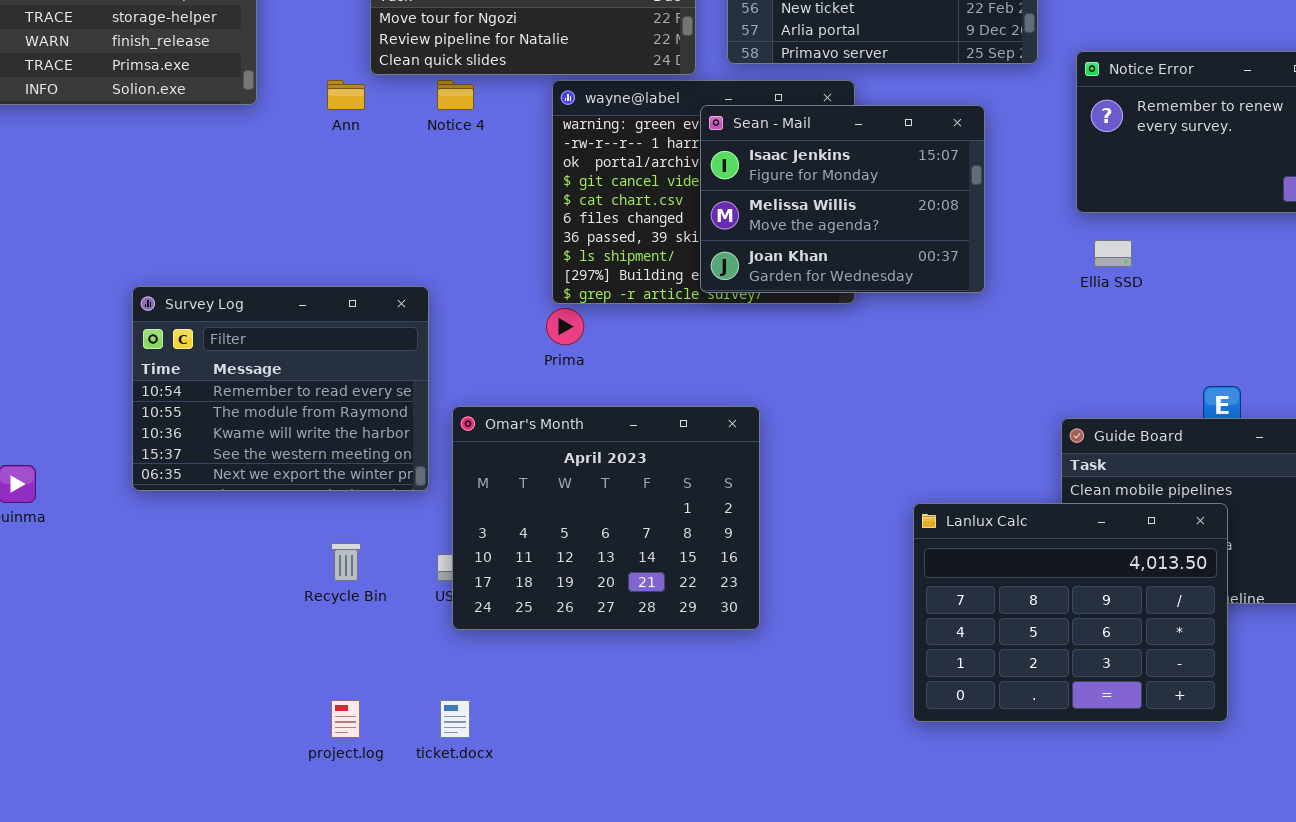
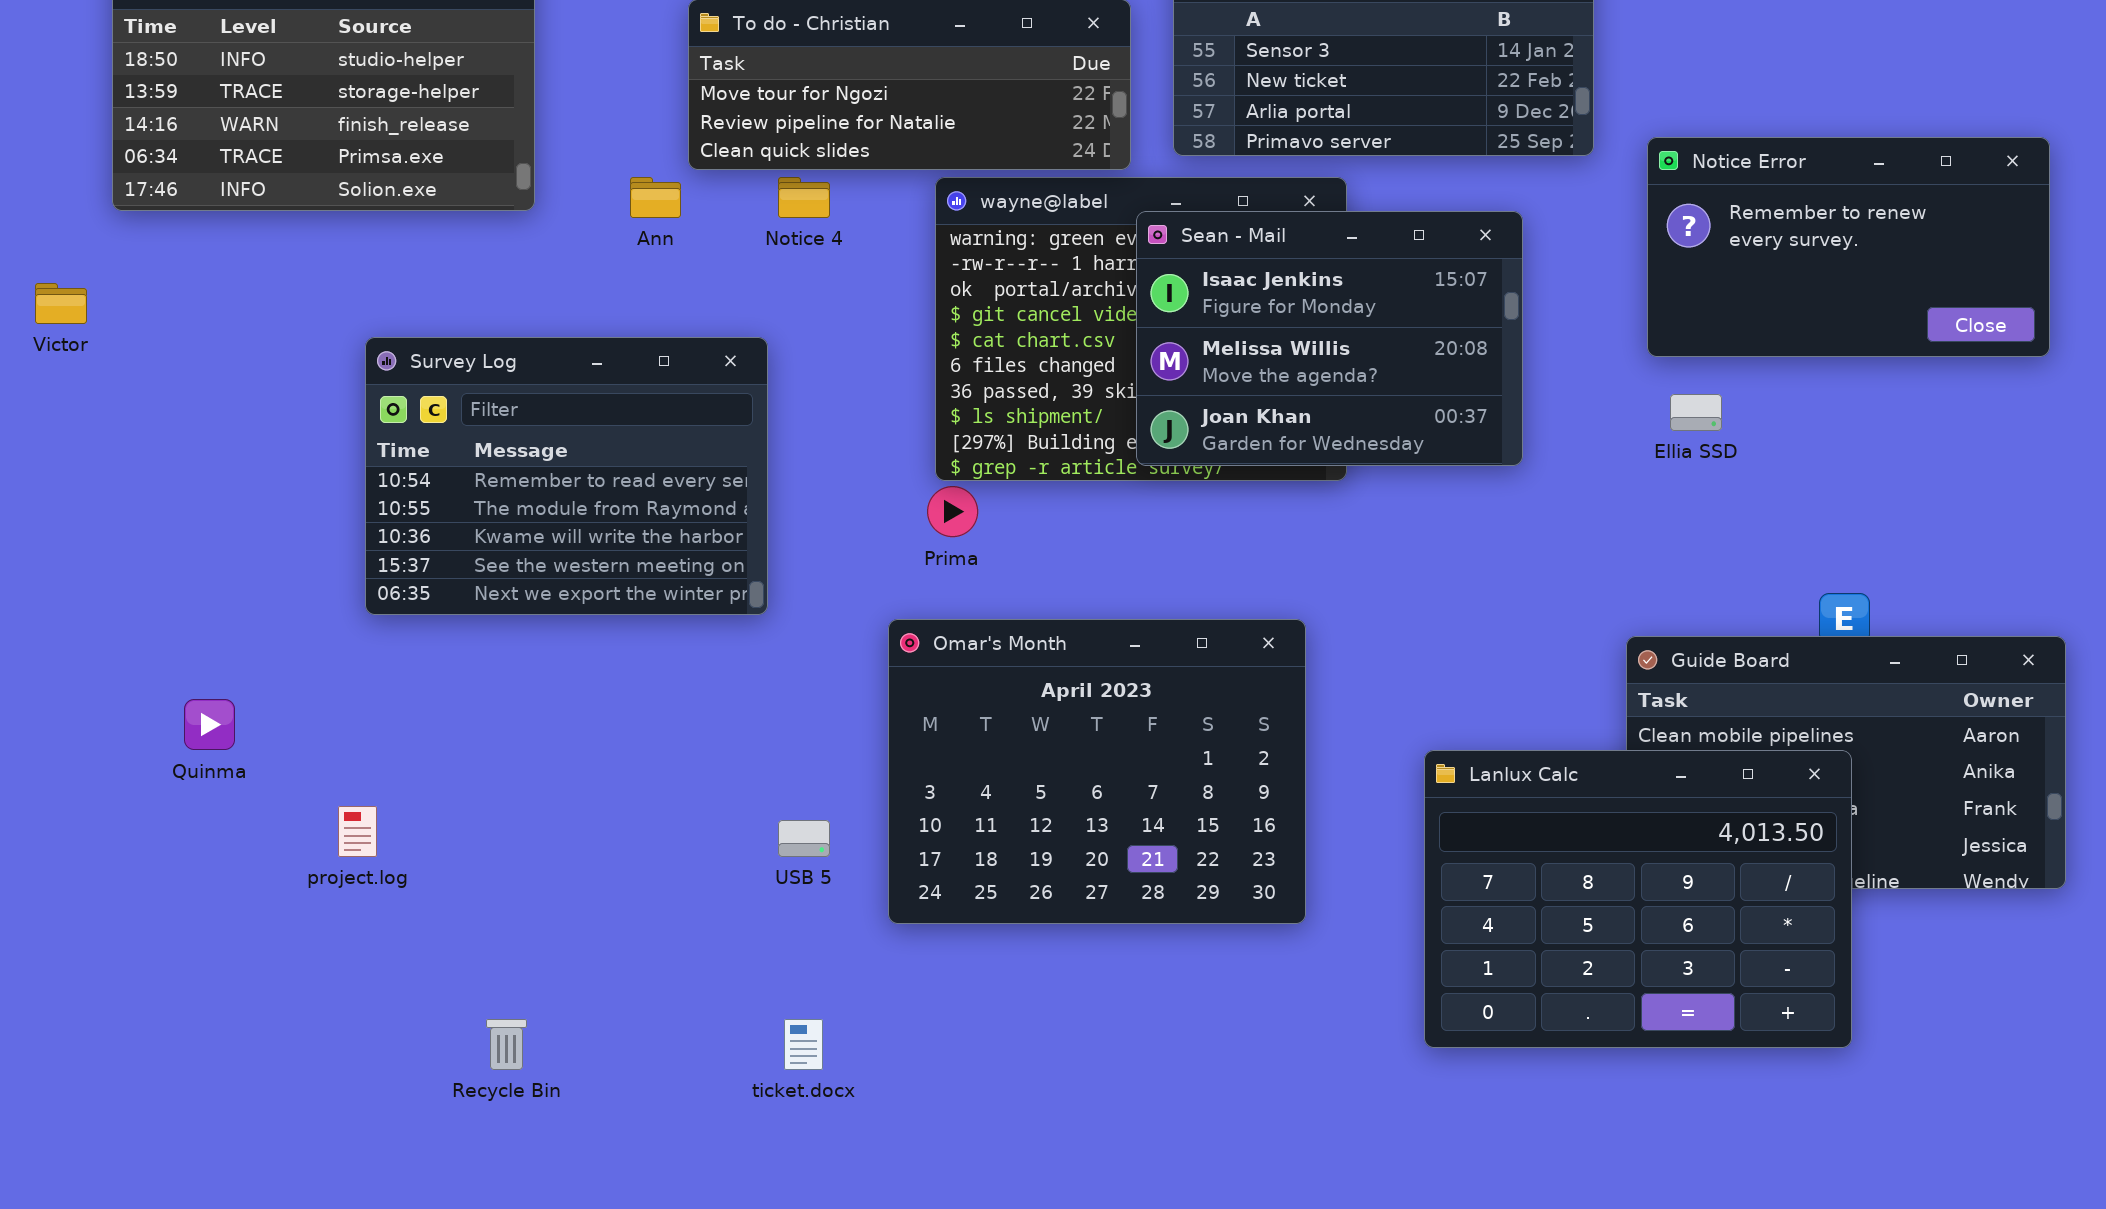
Survey Log: [132,286,429,491] -> [365,337,768,615], moved
Omar's Month: [452,406,760,630] -> [888,619,1306,924], moved
Recycle Bin: [331,543,361,581] -> [486,1019,527,1070], moved
project.log: [331,700,360,738] -> [338,806,377,857], moved

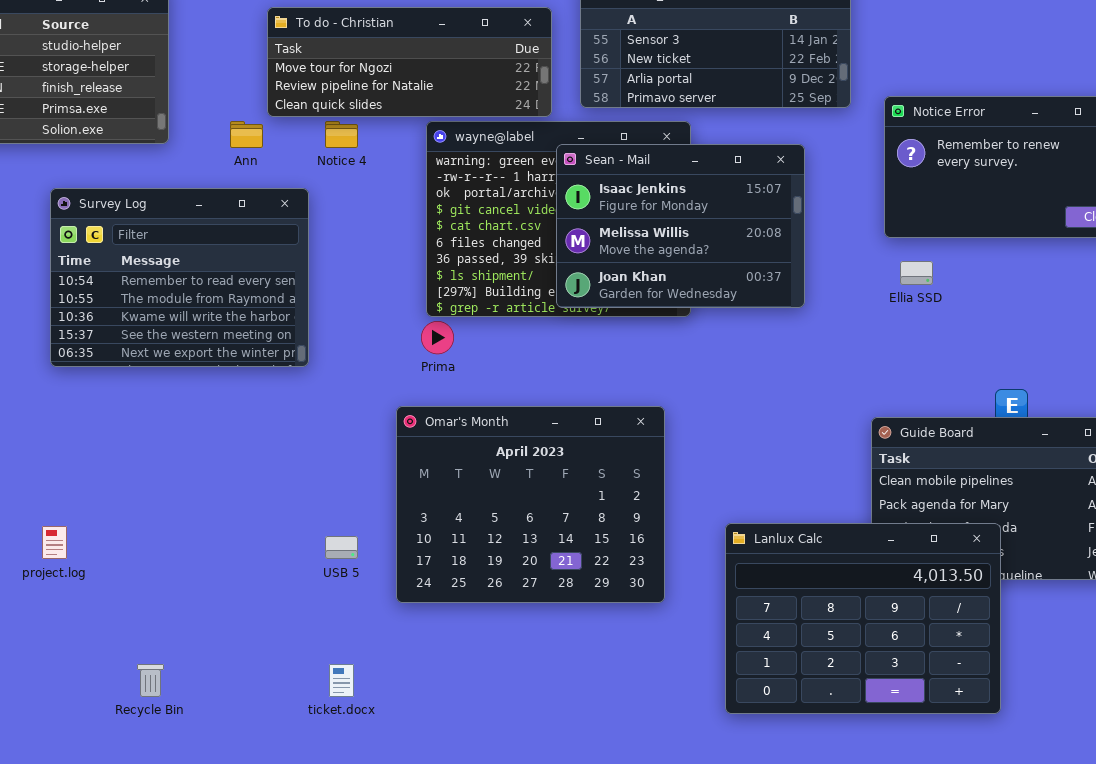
Survey Log: [365,337,768,615] -> [50,188,309,367], moved
Lanlux Calc: [1424,750,1852,1048] -> [725,523,1001,714], moved

